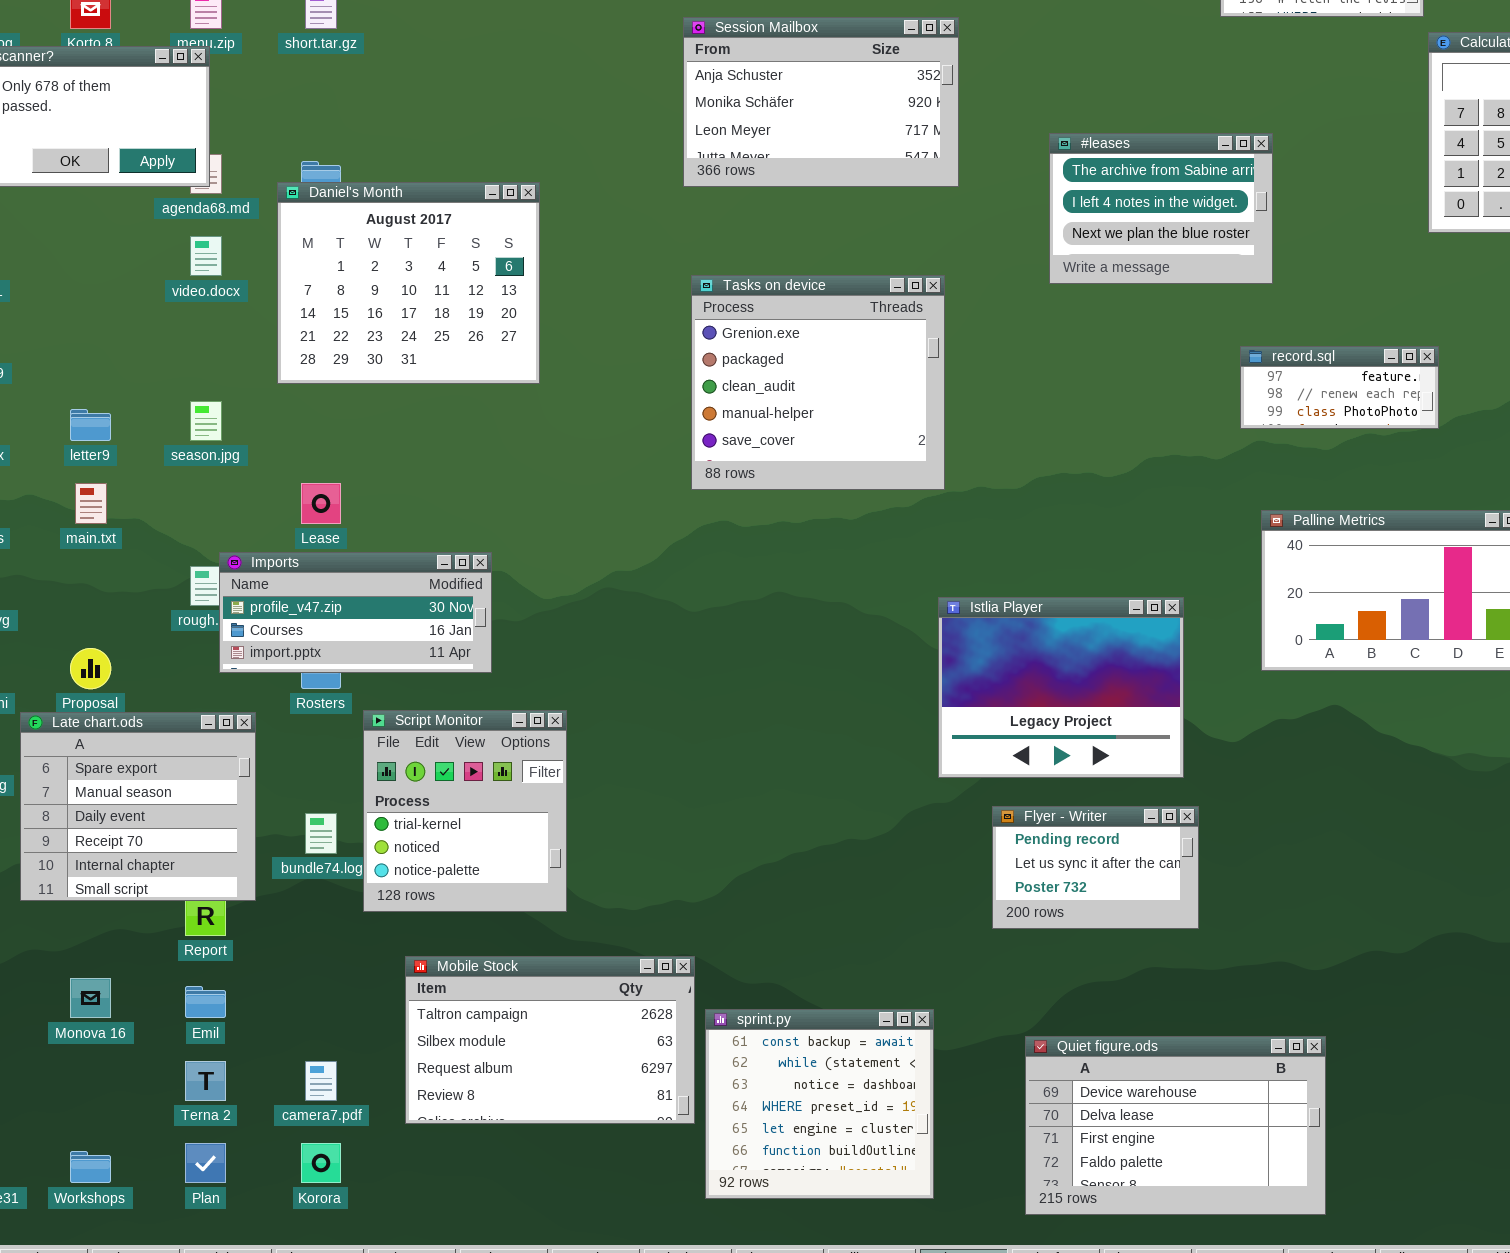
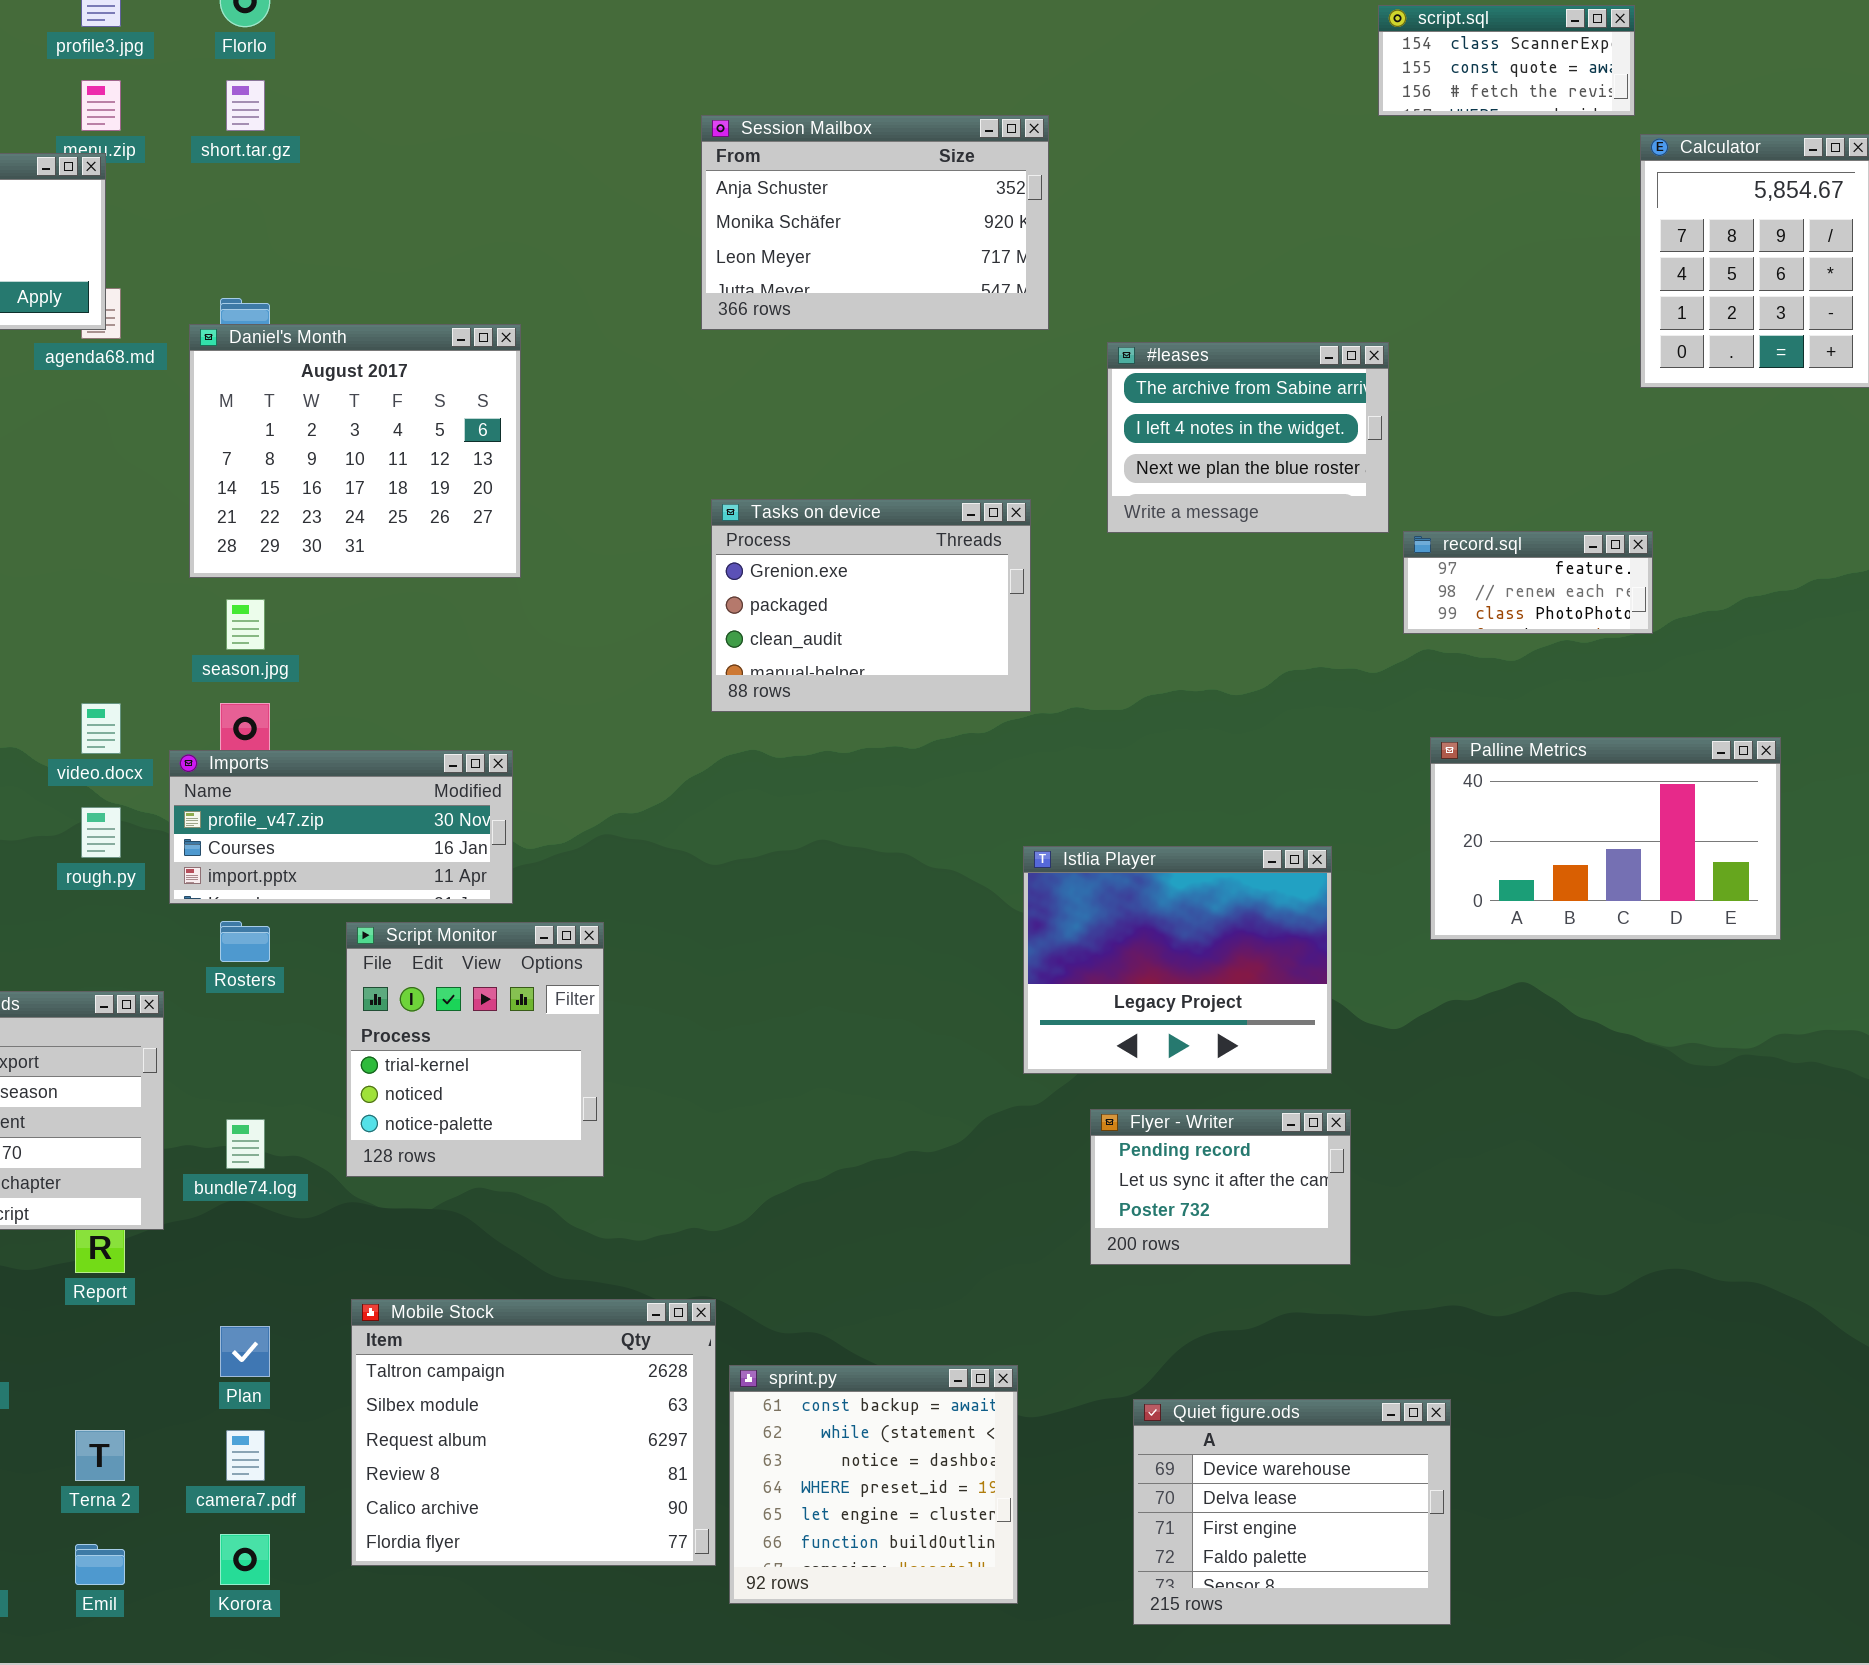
#leases: [1049,133,1273,284] -> [1107,342,1389,533], moved
video.docx: [190,236,222,276] -> [81,703,121,754], moved
Tasks on device: [691,275,945,490] -> [711,499,1031,712], resized
season.jpg: [190,401,222,441] -> [226,599,265,650], moved
Imports: [219,552,492,673] -> [169,750,513,904], moved
Script Monitor: [363,710,567,912] -> [346,922,604,1177], moved
Mobile Stock: [405,956,695,1124] -> [351,1299,716,1566], resized
Emil: [185,986,226,1018] -> [75,1544,125,1585], moved
Quiet figure.ods: [1025,1036,1326,1215] -> [1133,1399,1451,1625], resized
Plan: [185,1143,226,1183] -> [220,1326,270,1377], moved

